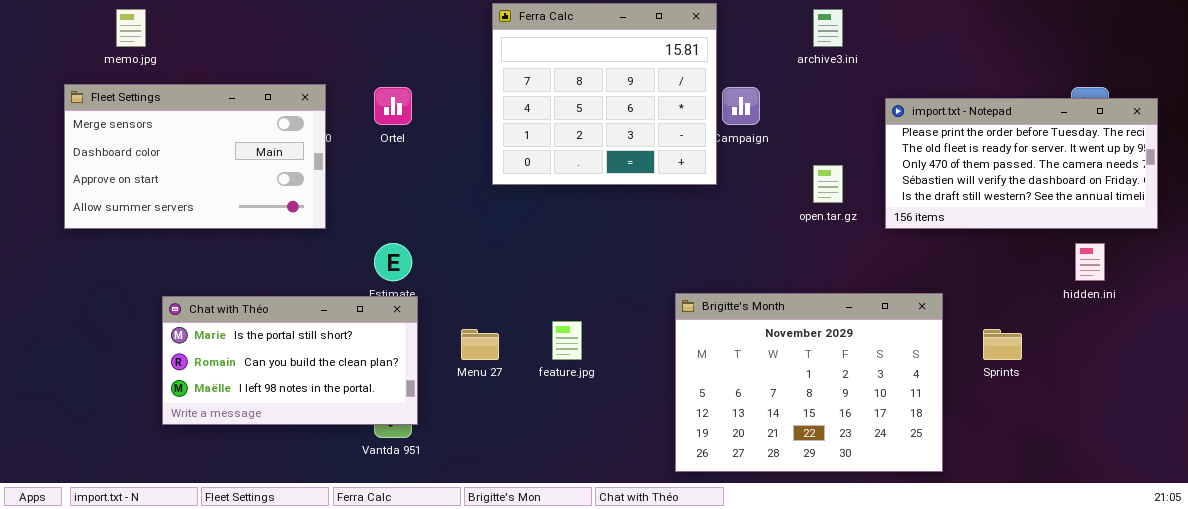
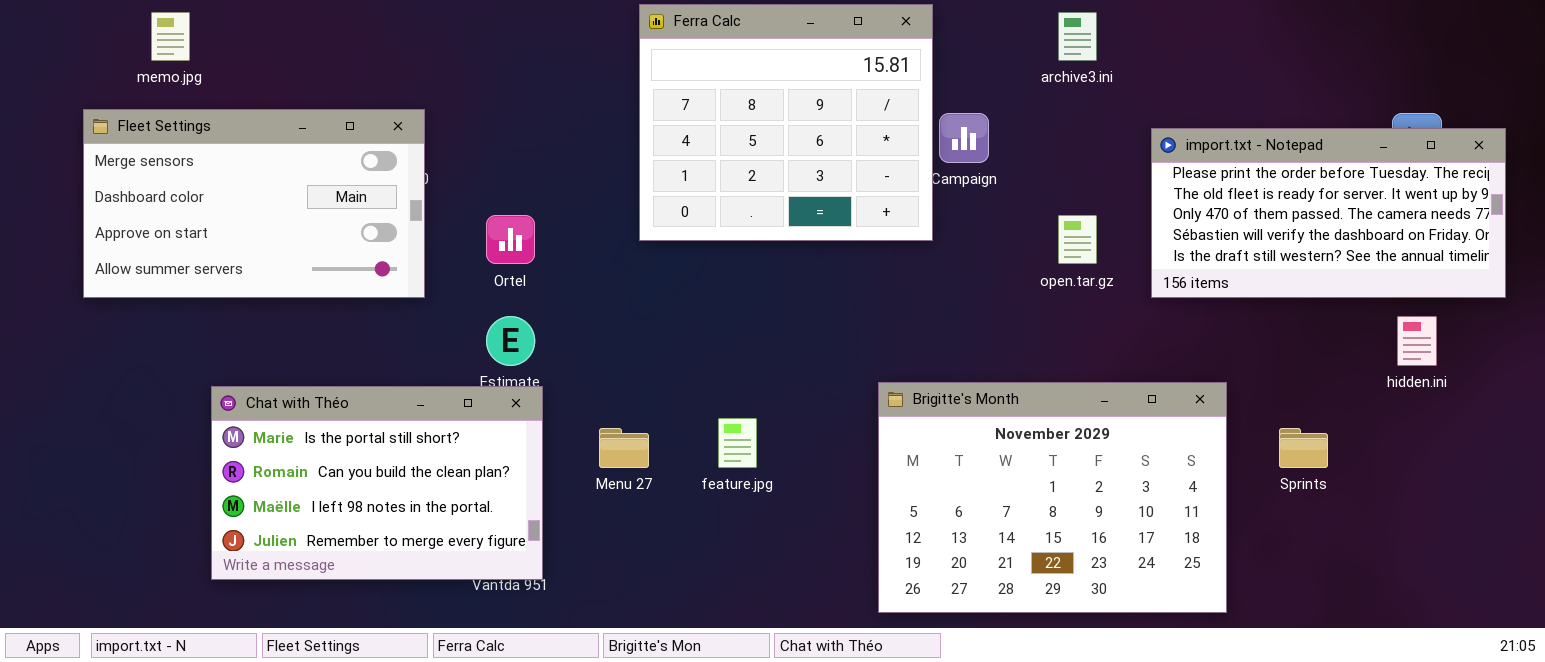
Ortel: [374,87,412,125] -> [486,215,535,264], moved
Chat with Théo: [162,296,418,425] -> [211,386,543,580], resized

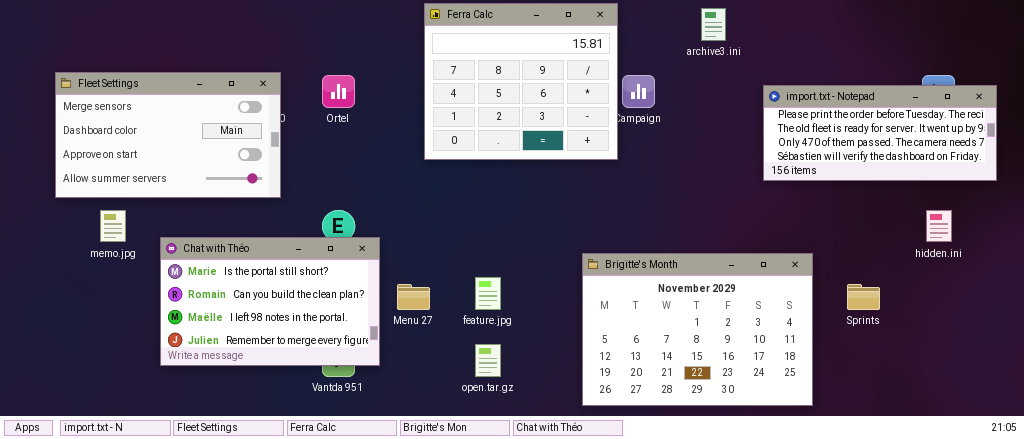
memo.jpg: [151,12,190,61] -> [100,210,126,242], moved
import.txt - Notepad: [1151,128,1506,298] -> [763,85,997,181], resized
Ortel: [486,215,535,264] -> [322,75,355,108], moved
open.tar.gz: [1058,215,1097,264] -> [475,344,501,377], moved
Chat with Théo: [211,386,543,580] -> [160,237,380,366], moved

